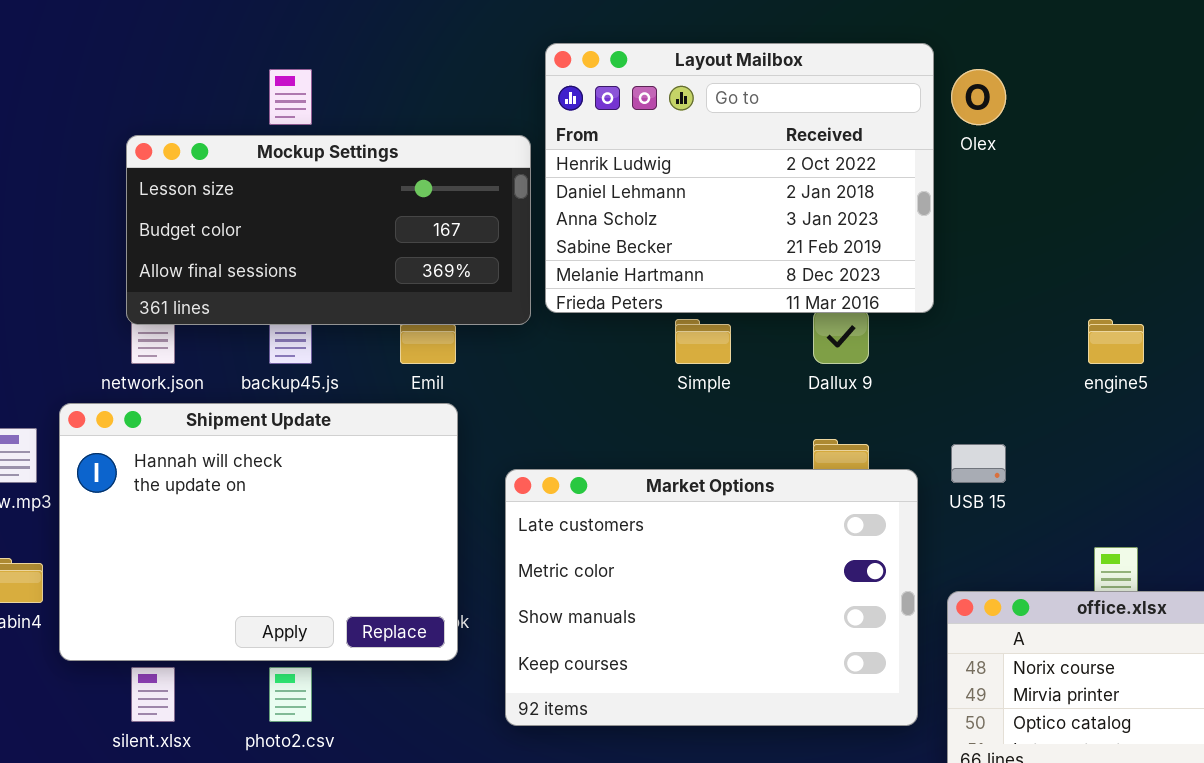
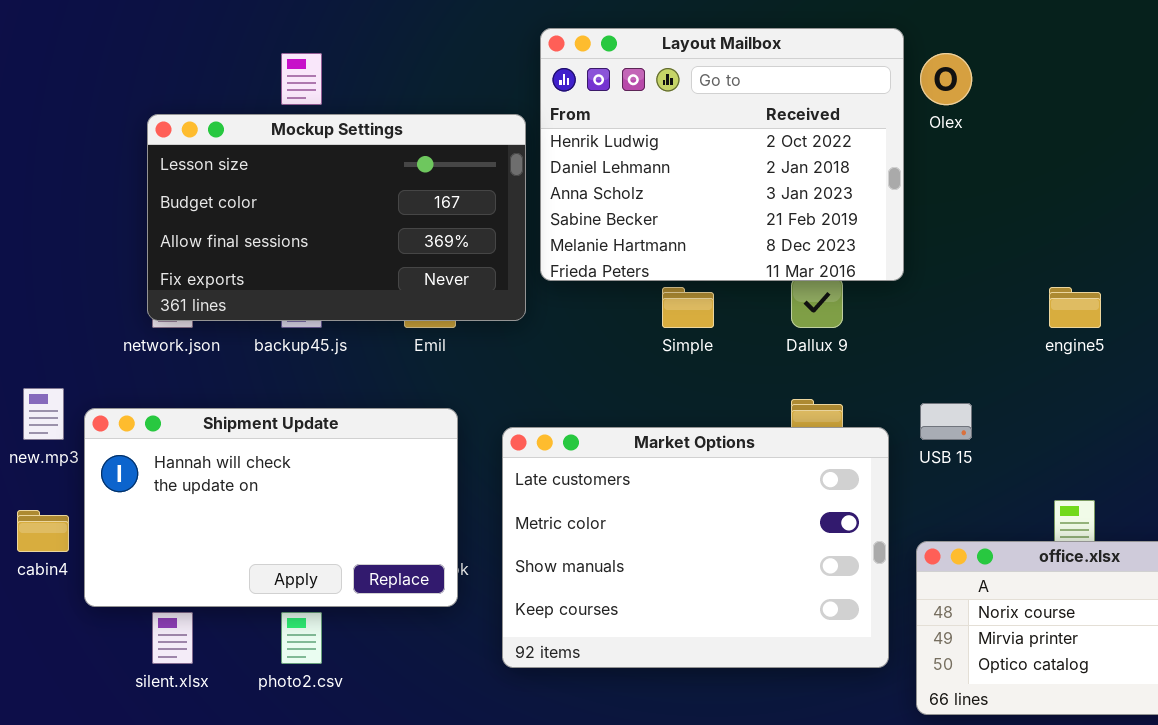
Mockup Settings: [126,135,531,325] -> [147,114,526,321], resized
Shipment Update: [59,403,458,661] -> [84,408,458,607], resized

